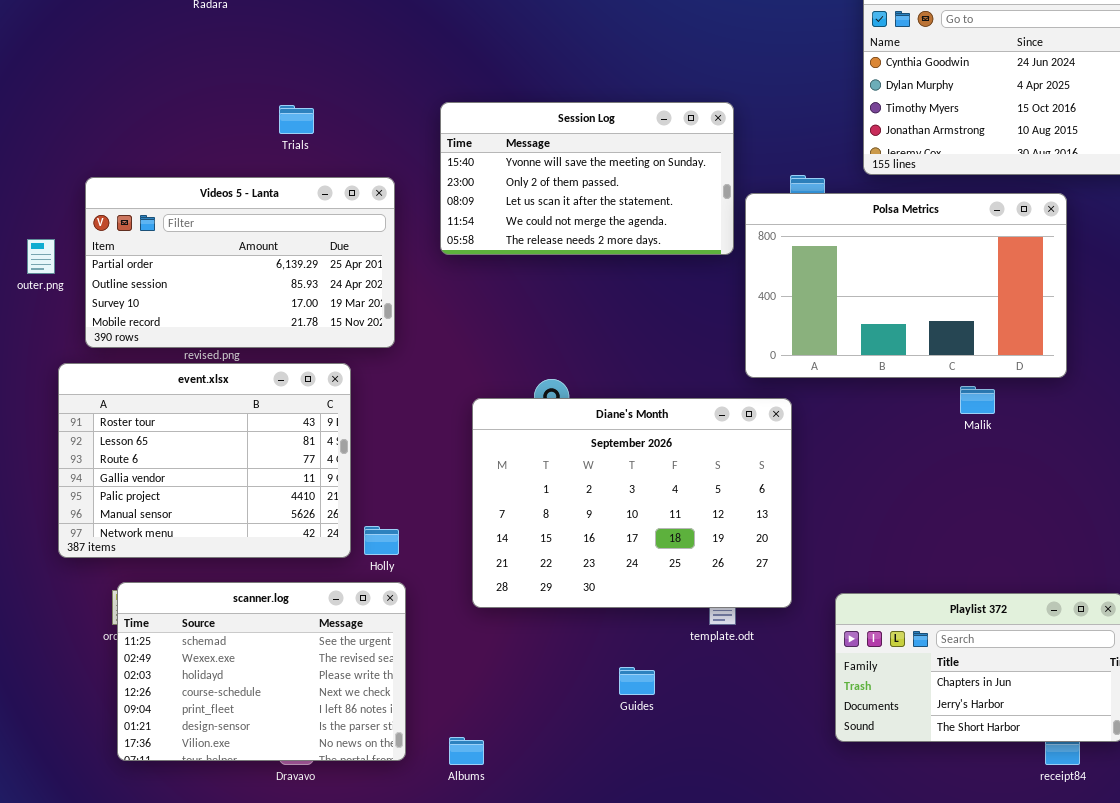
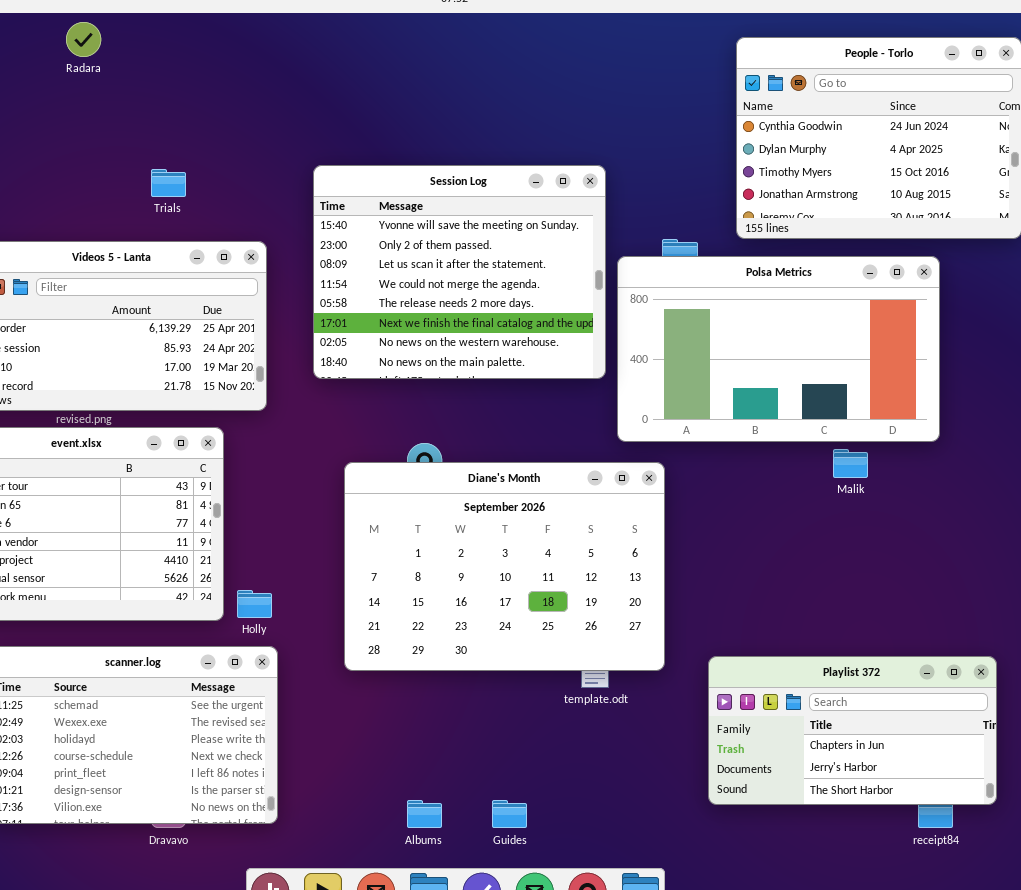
Session Log: [440,102,734,255] -> [313,165,606,379], resized
Guides: [619,667,655,695] -> [492,800,527,828], moved
Albums: [449,737,484,765] -> [407,800,442,828], moved

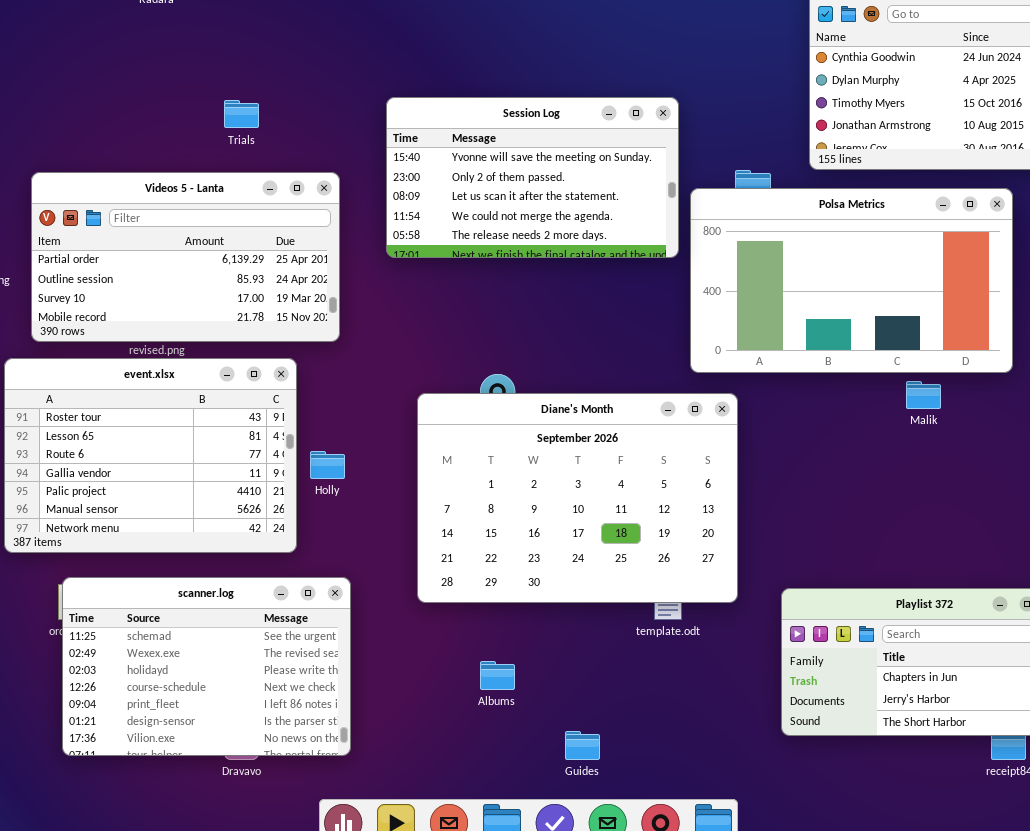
Session Log: [313,165,606,379] -> [386,97,679,258], resized
Holly: [237,590,272,618] -> [310,451,345,479], moved
Albums: [407,800,442,828] -> [480,661,515,690], moved

